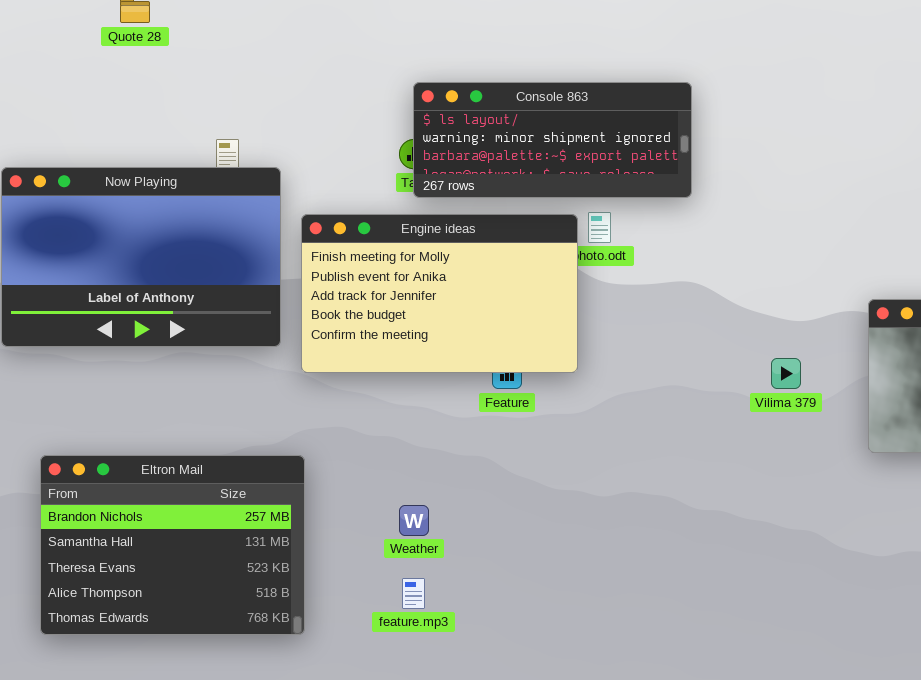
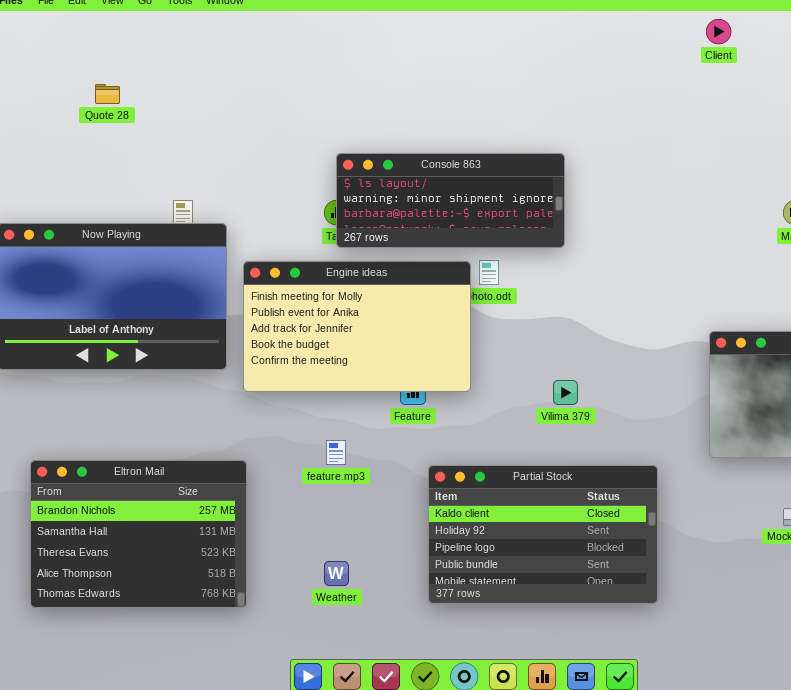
Vilima 379: [771,358,801,389] -> [553,380,578,405], moved
Partial Stock: none -> [428,465,658,604], opened
Weather: [399,505,429,536] -> [324,561,349,586], moved
feature.mp3: [402,578,425,609] -> [326,440,346,465], moved

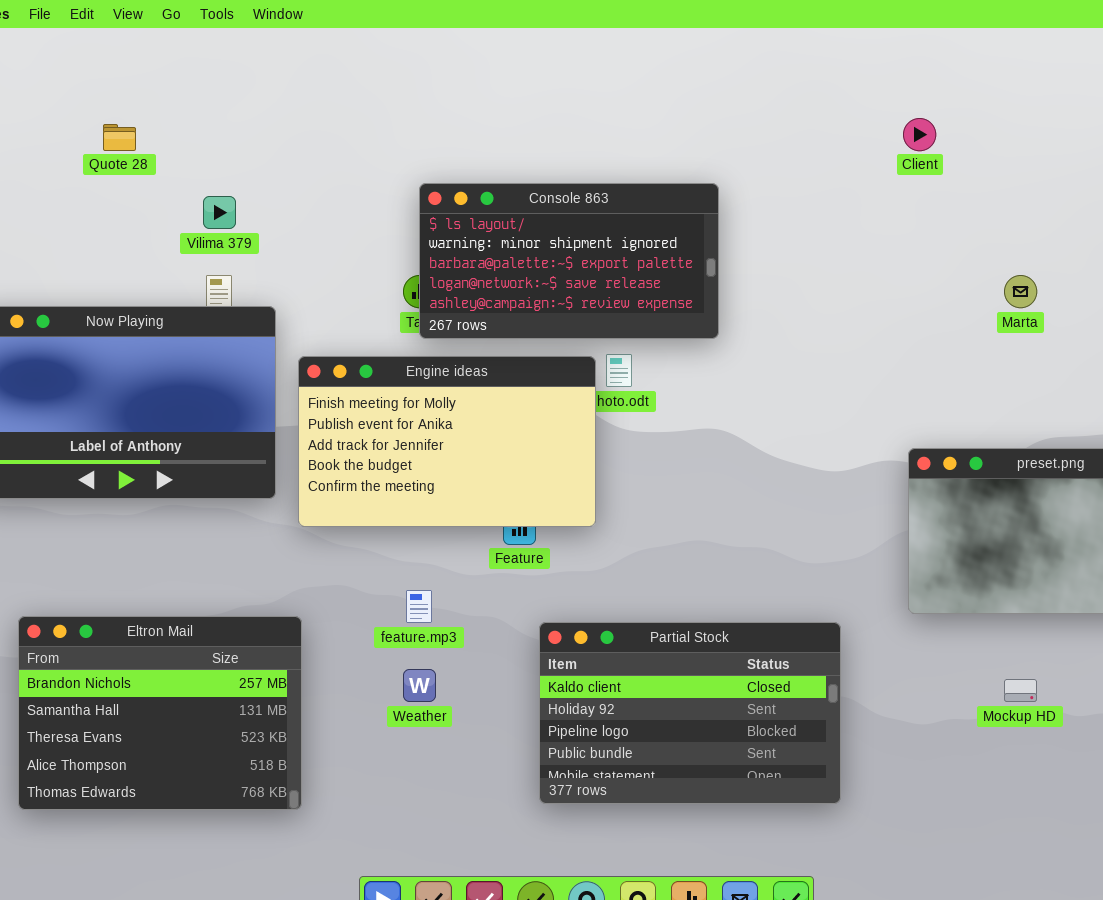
Client: [706,19,731,44] -> [903,118,936,151], moved
Console 863: [336,153,565,248] -> [419,183,719,339], resized
Vilima 379: [553,380,578,405] -> [203,196,236,229], moved
Weather: [324,561,349,586] -> [403,669,436,702], moved

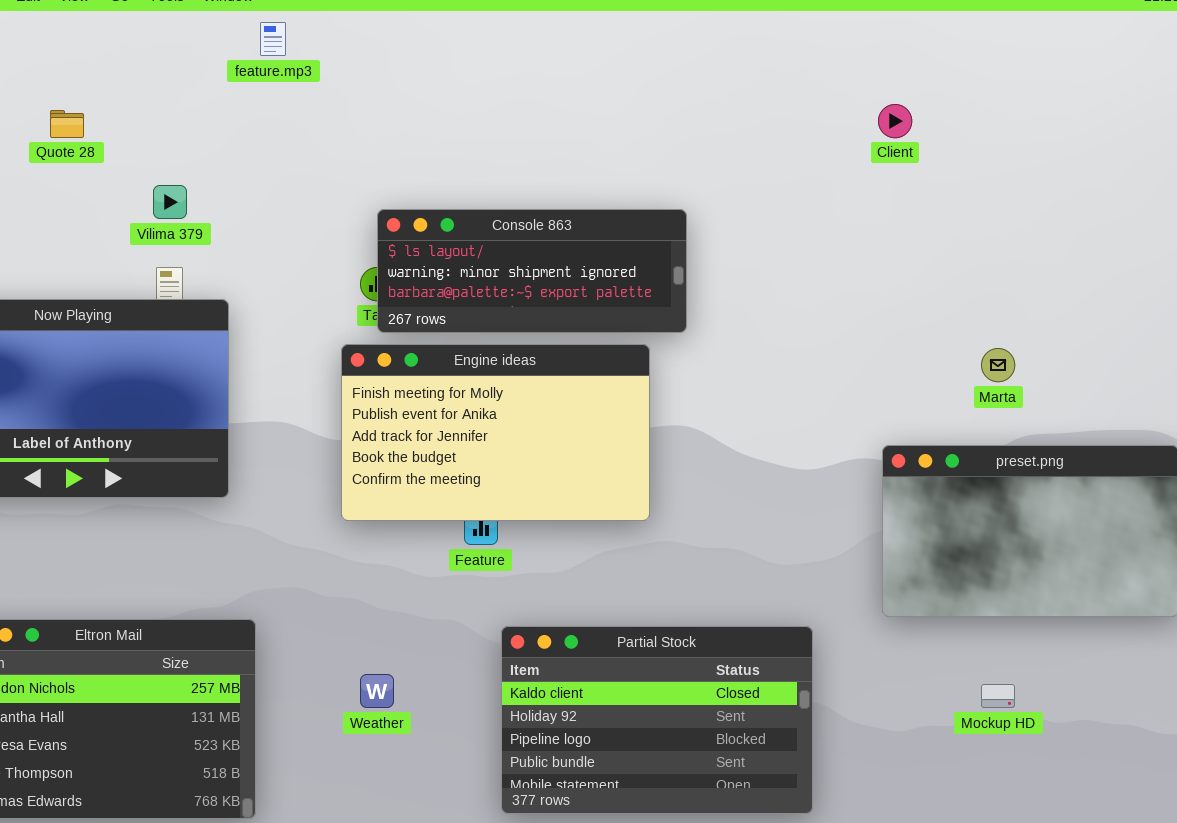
Console 863: [419,183,719,339] -> [377,209,687,333], resized
Marta: [1004,275,1037,308] -> [981,348,1015,382], moved
Engine ideas: [298,356,596,527] -> [341,344,650,521], moved
feature.mp3: [406,590,432,623] -> [260,22,286,56], moved

